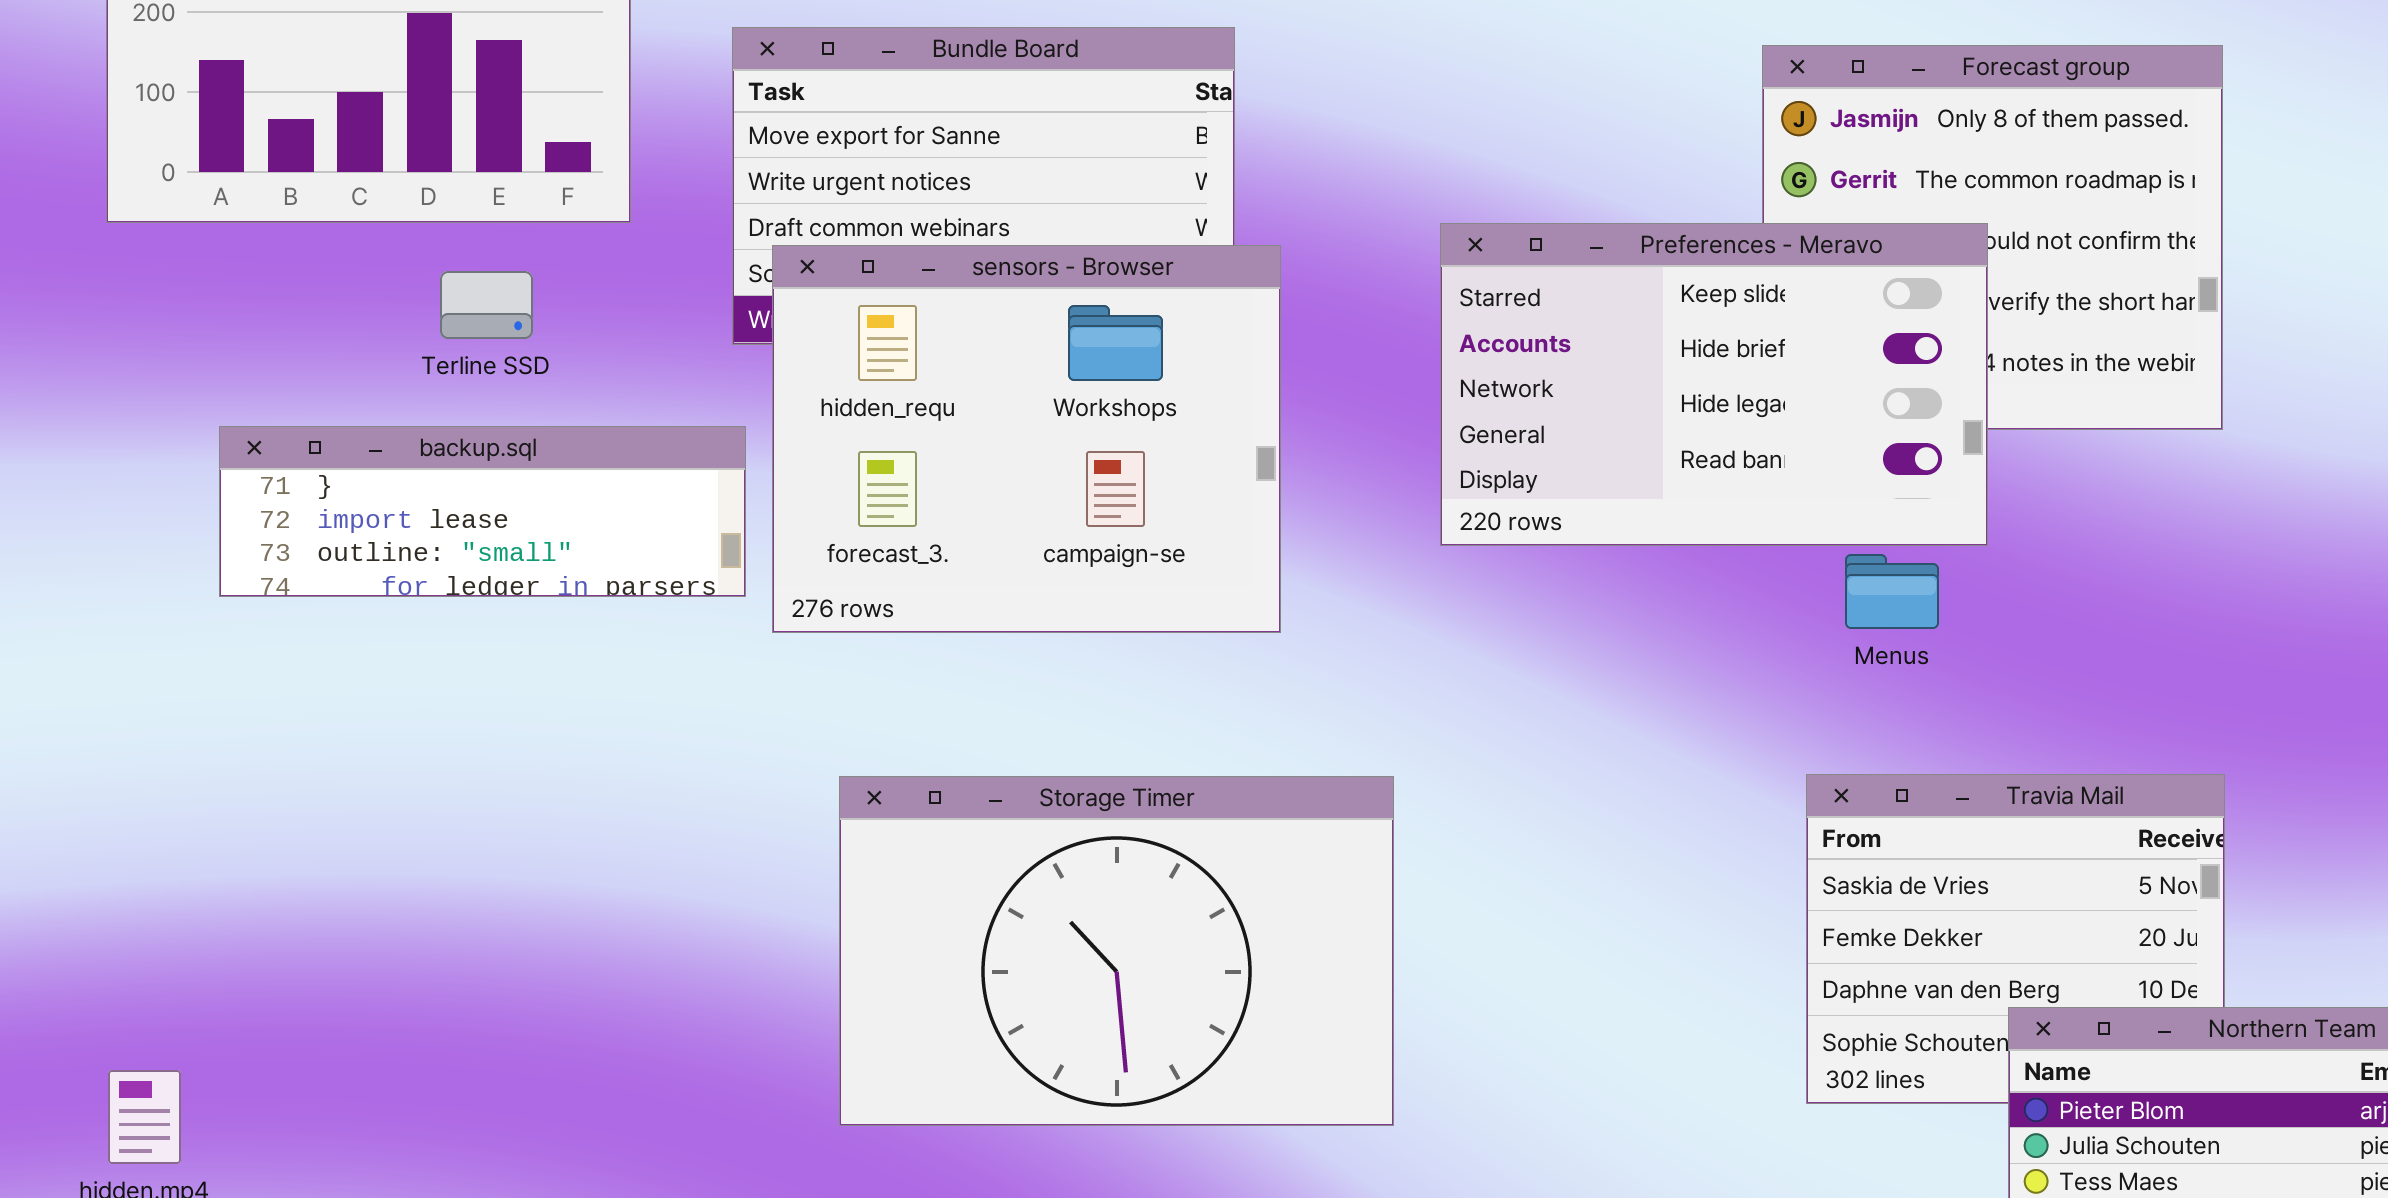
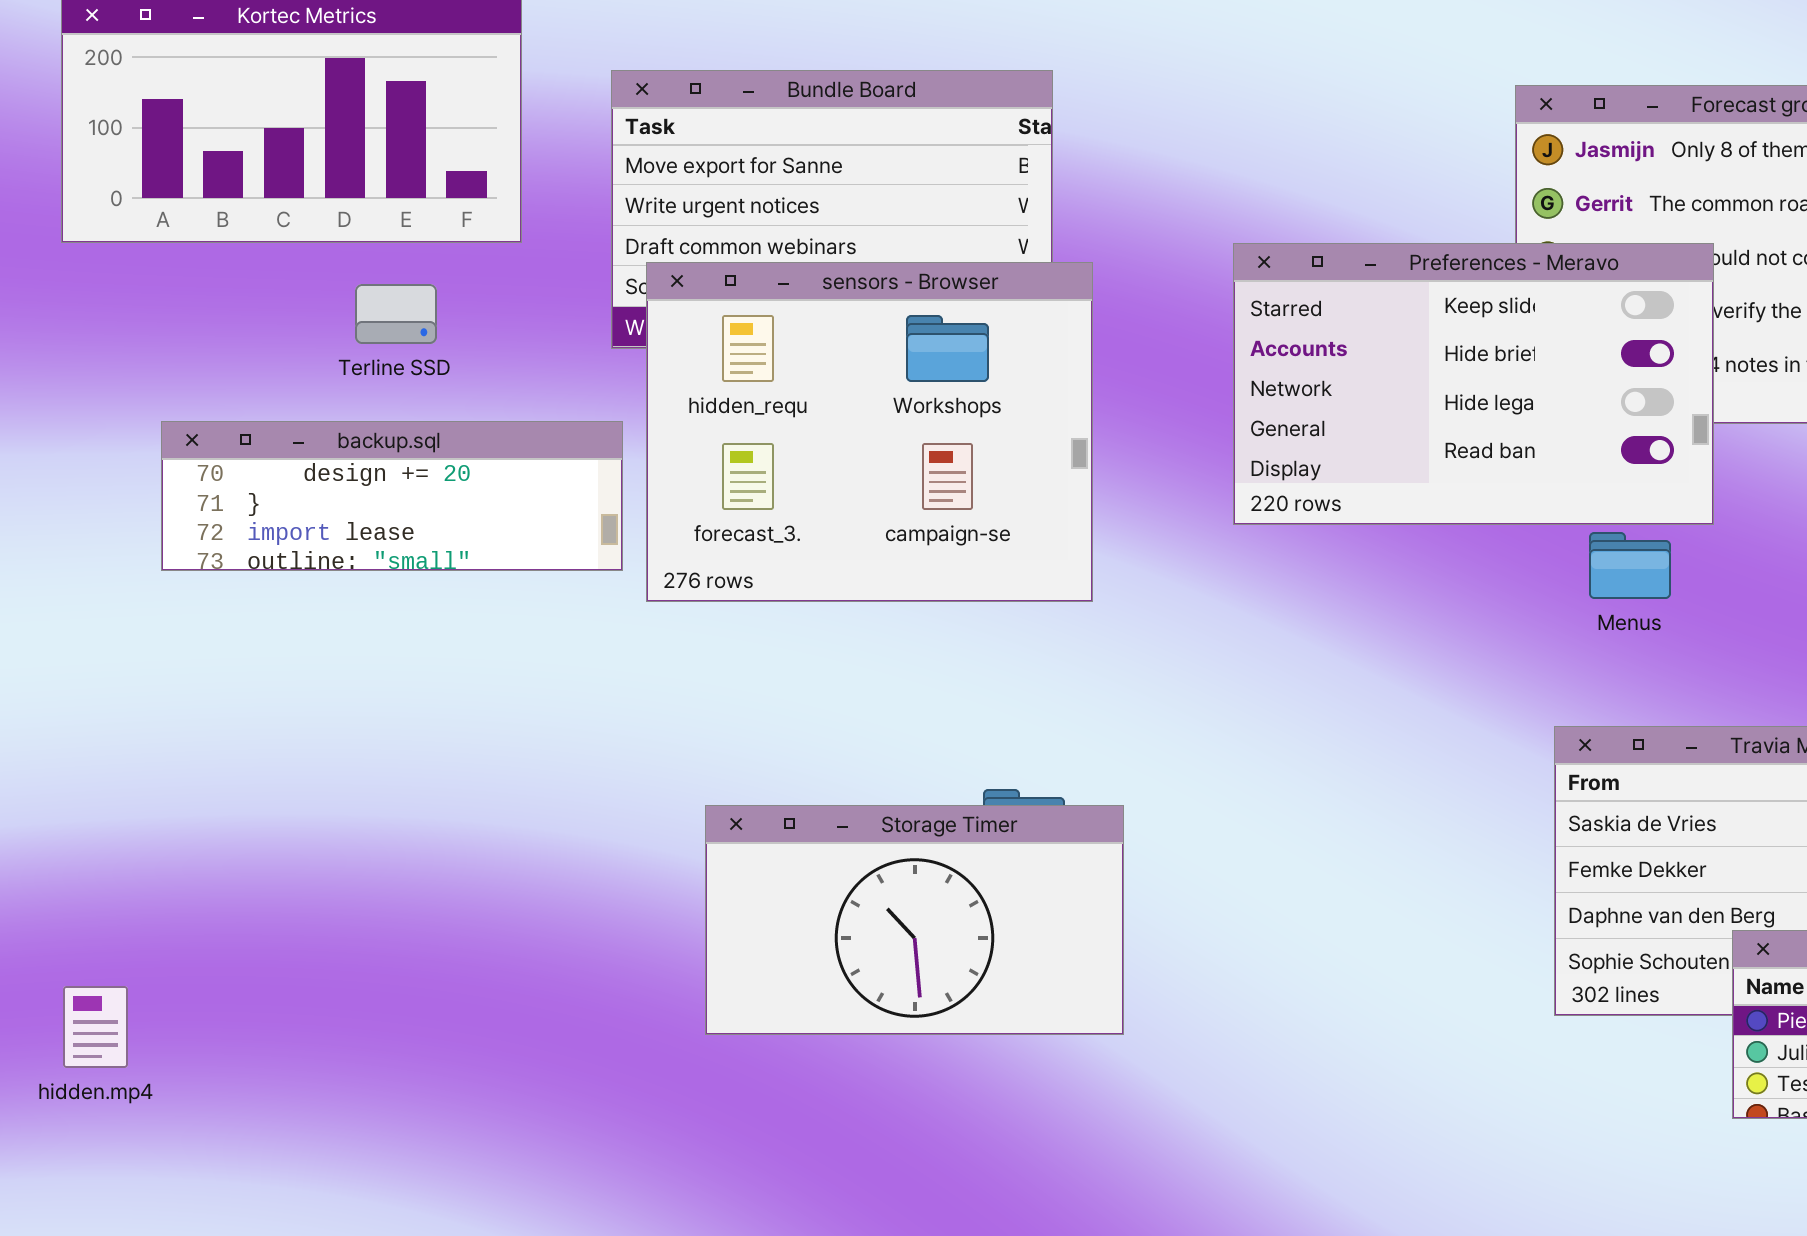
backup.sql: [219,426,746,597] -> [161,421,623,571], scrolled up 1 row
Storage Timer: [839,776,1394,1126] -> [705,805,1124,1035], resized

